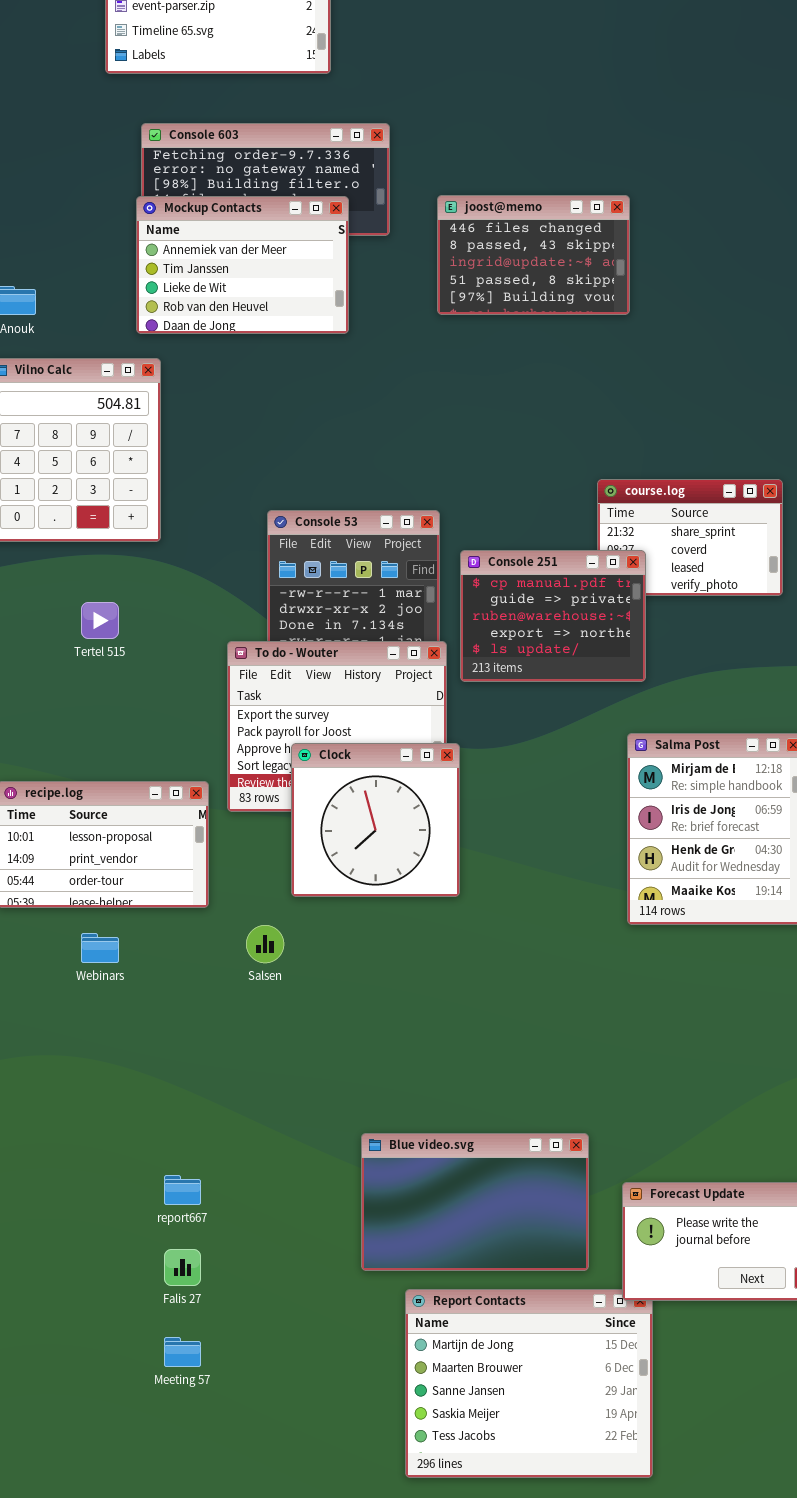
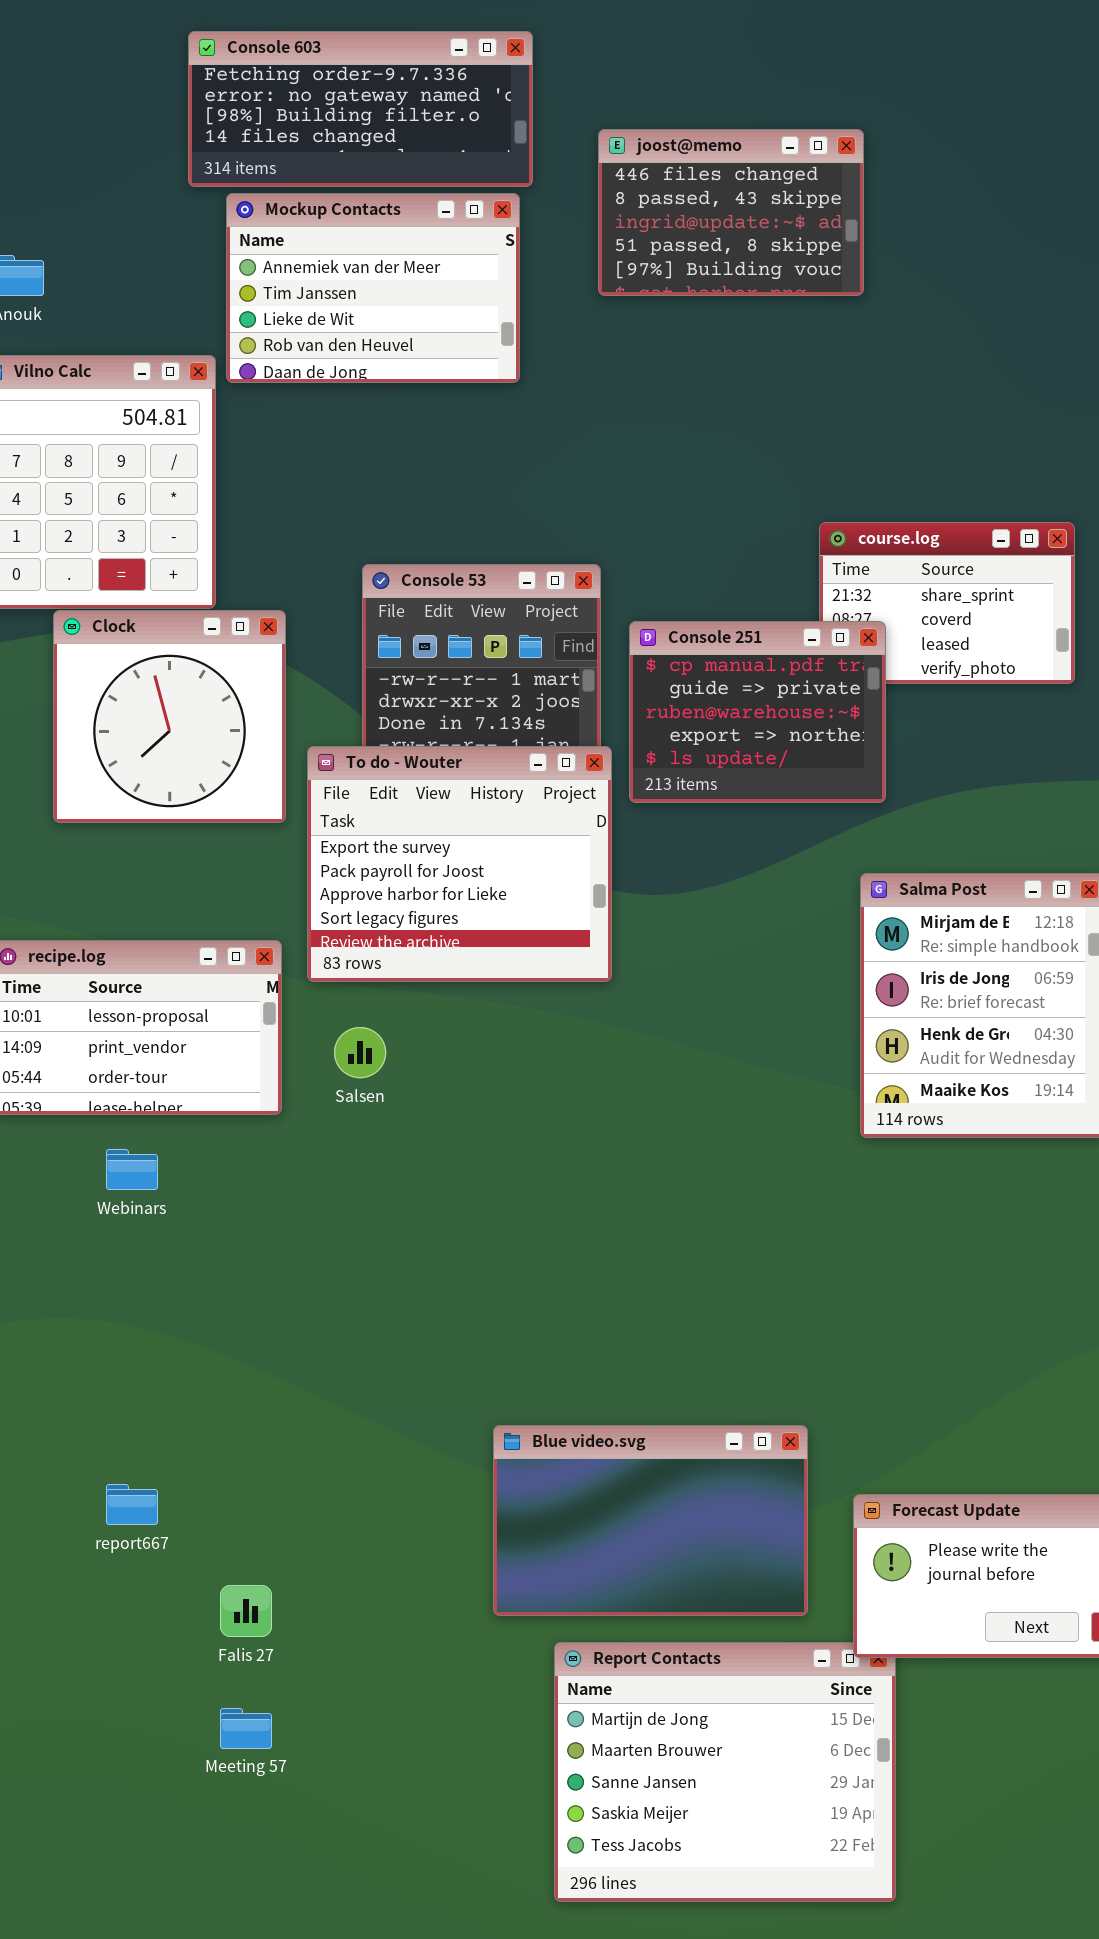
Mockup Contacts: [136,196,349,334] -> [226,193,520,383], moved
Clock: [291,743,460,897] -> [53,610,286,823], moved
Salsen: [246,925,284,963] -> [334,1027,386,1078], moved
report667: [164,1175,201,1205] -> [106,1484,158,1525], moved

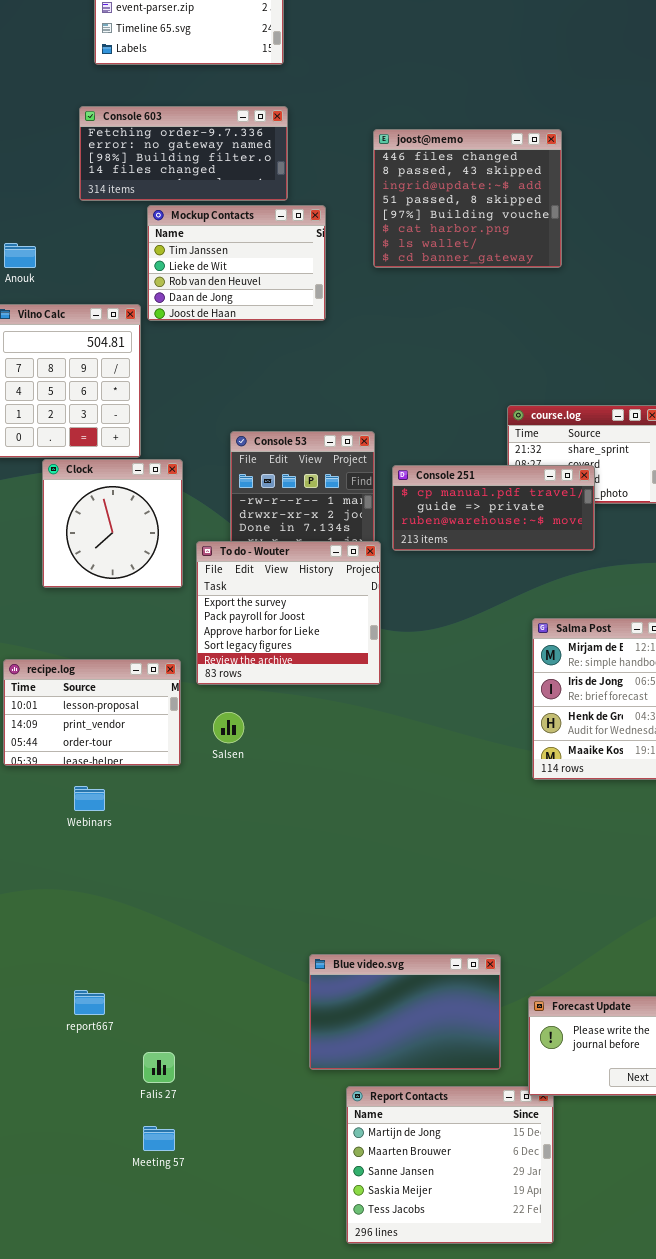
Console 603: [188,31,533,187] -> [79,106,288,201], moved
joost@memo: [598,129,864,296] -> [373,129,562,268], resized
Mockup Contacts: [226,193,520,383] -> [147,205,326,321], scrolled down 1 row
Console 251: [629,621,886,803] -> [392,465,595,551], resized

